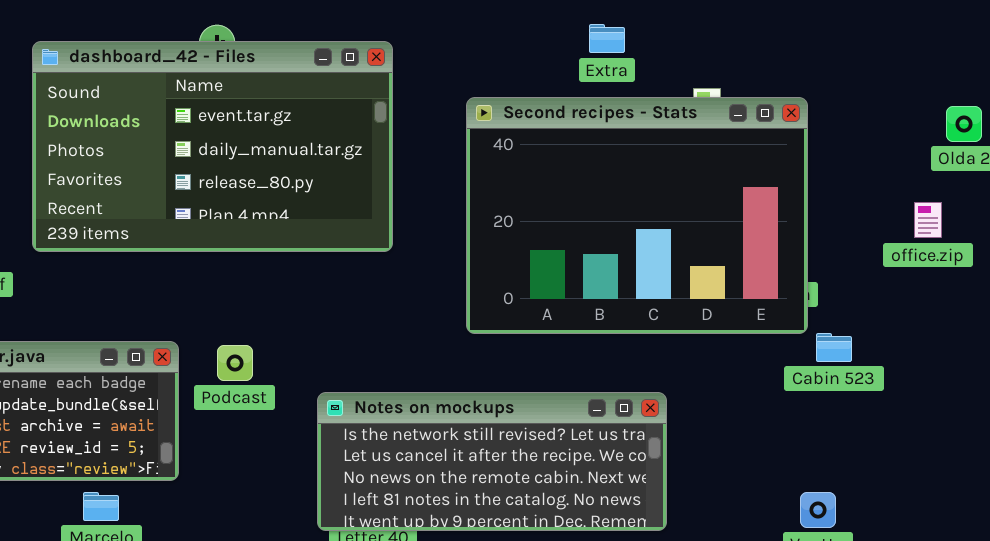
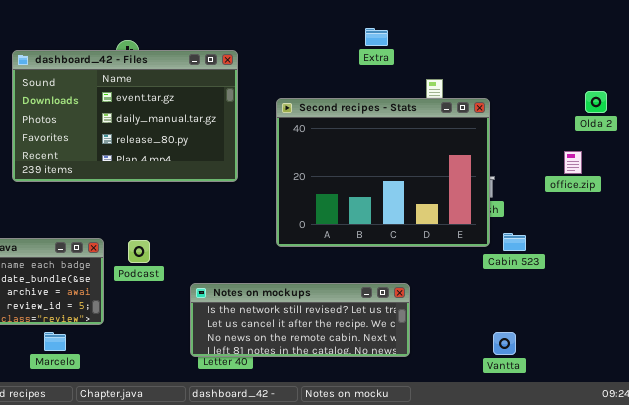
Extra: [589,24,625,53] -> [365,28,388,46], moved
Second recipes - Stats: [466,97,808,334] -> [276,98,490,247], moved
Notes on mockups: [317,392,667,531] -> [190,283,410,357], resized

